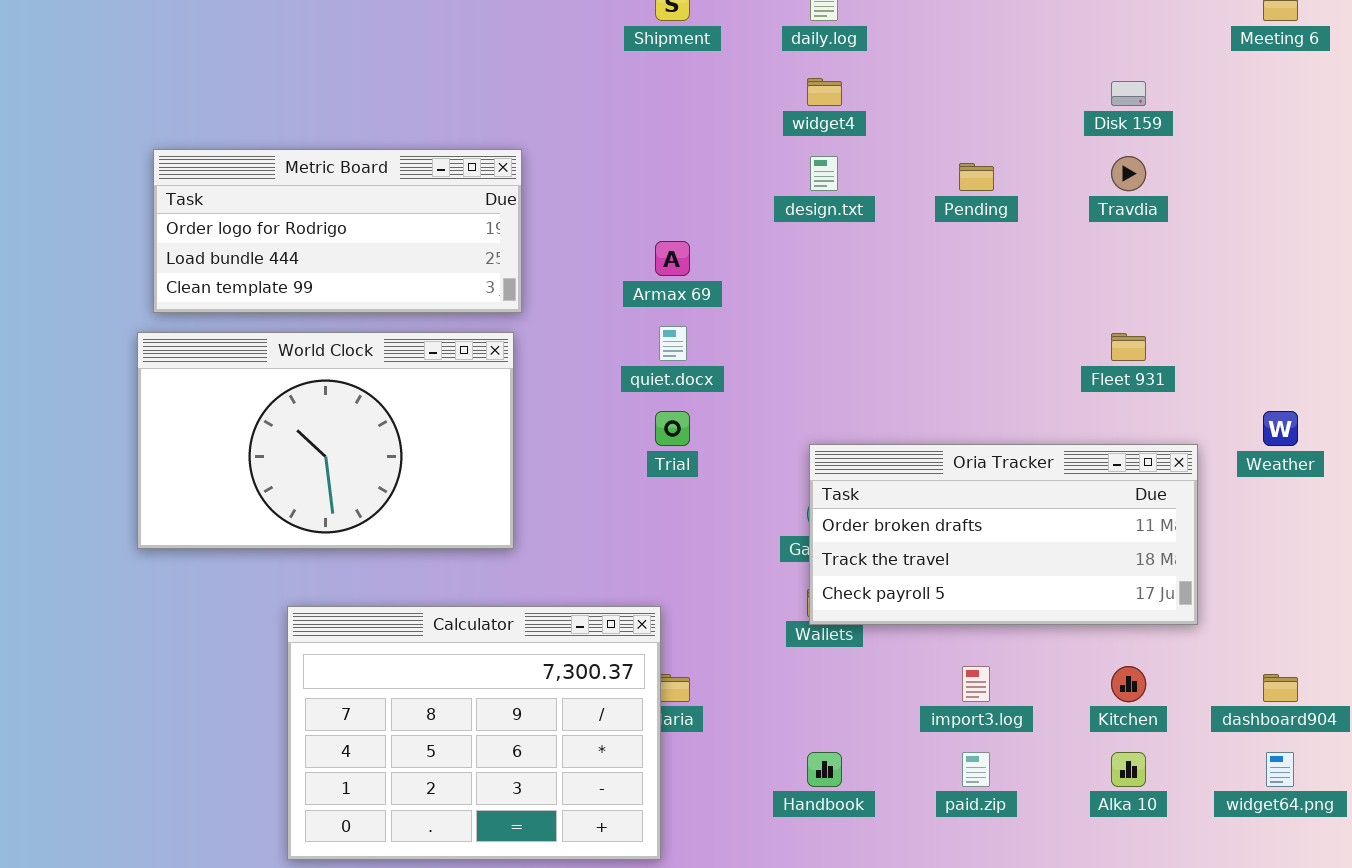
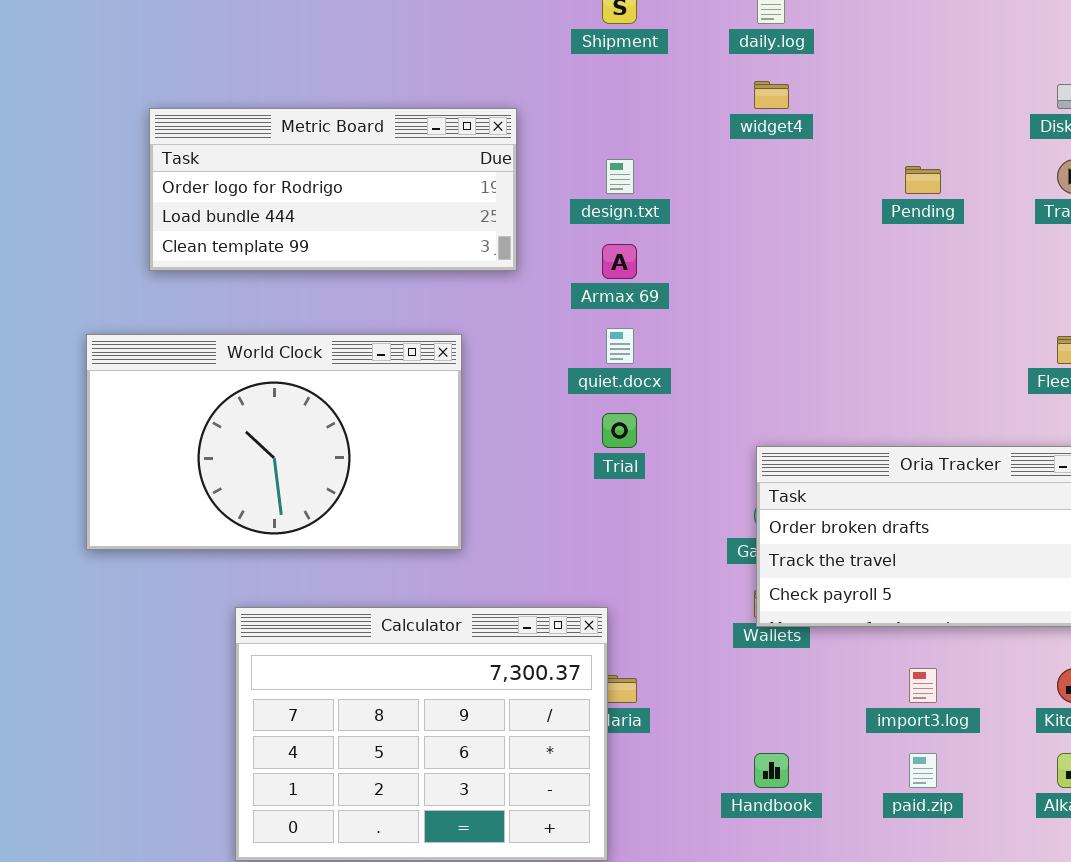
Metric Board: [153,149,522,313] -> [149,108,517,271], moved
design.txt: [810,156,838,191] -> [606,159,634,194], moved

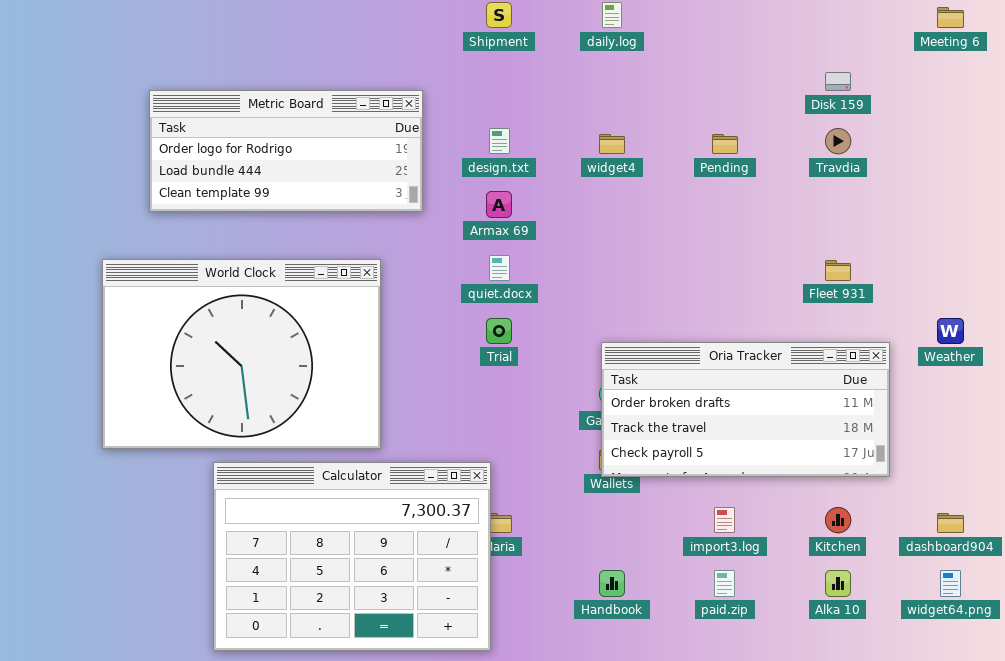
widget4: [754,81,789,109] -> [599,134,625,154], moved
World Clock: [86,334,462,550] -> [102,259,381,449], resized

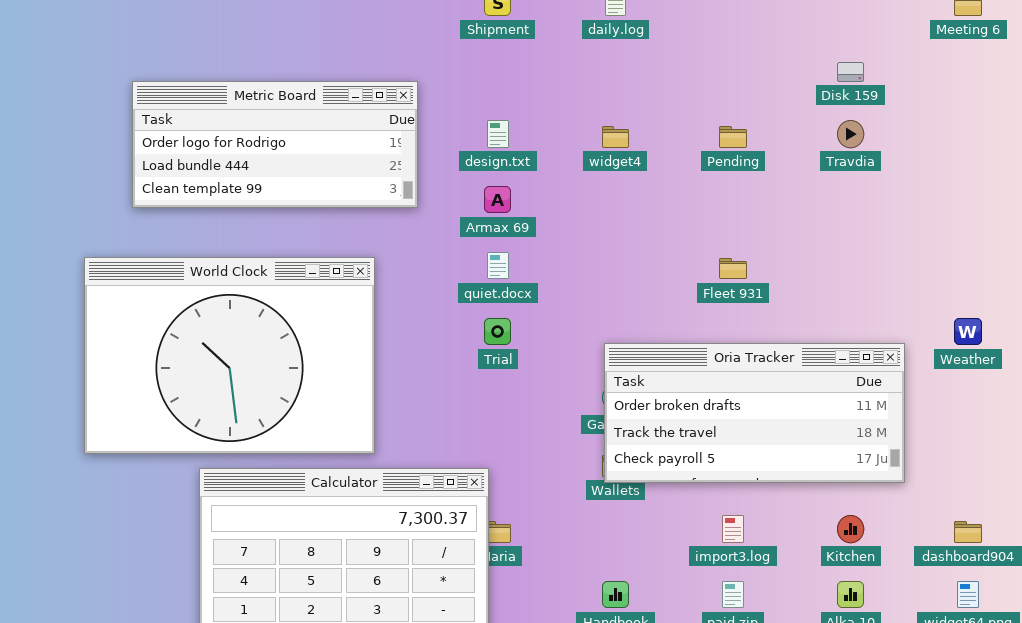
Fleet 931: [825,260,851,281] -> [719,258,747,279], moved

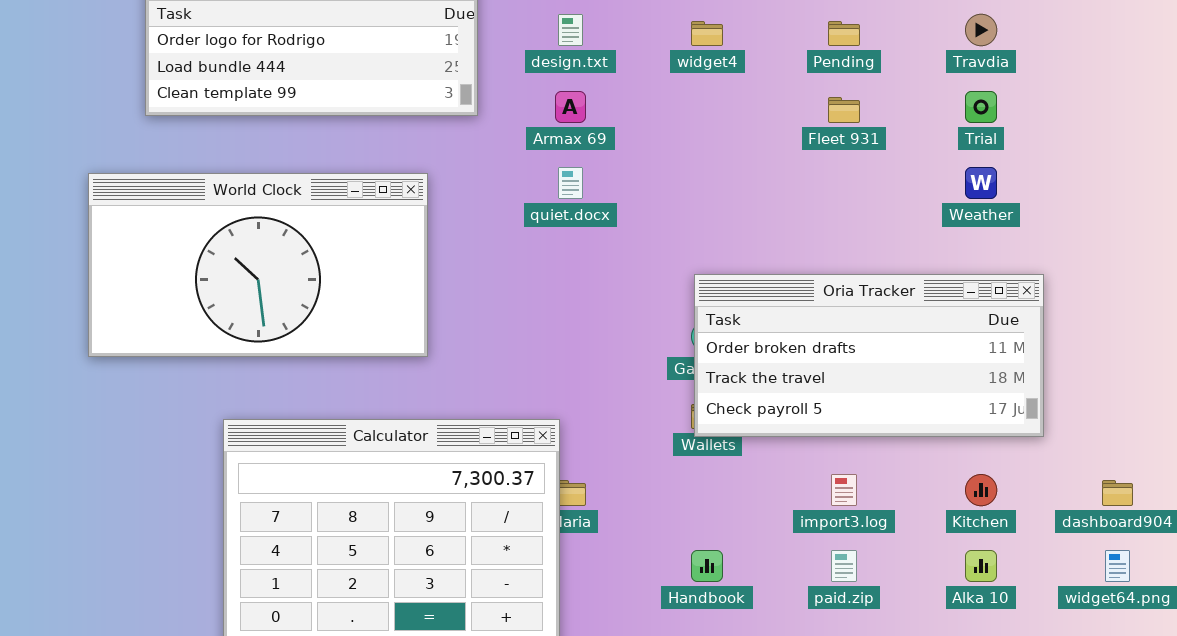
World Clock: [84,257,375,454] -> [88,173,428,357], resized
Fleet 931: [719,258,747,279] -> [828,97,860,123], moved
Trial: [484,318,511,345] -> [965,91,997,123], moved
Weather: [954,318,982,345] -> [965,167,997,199], moved

